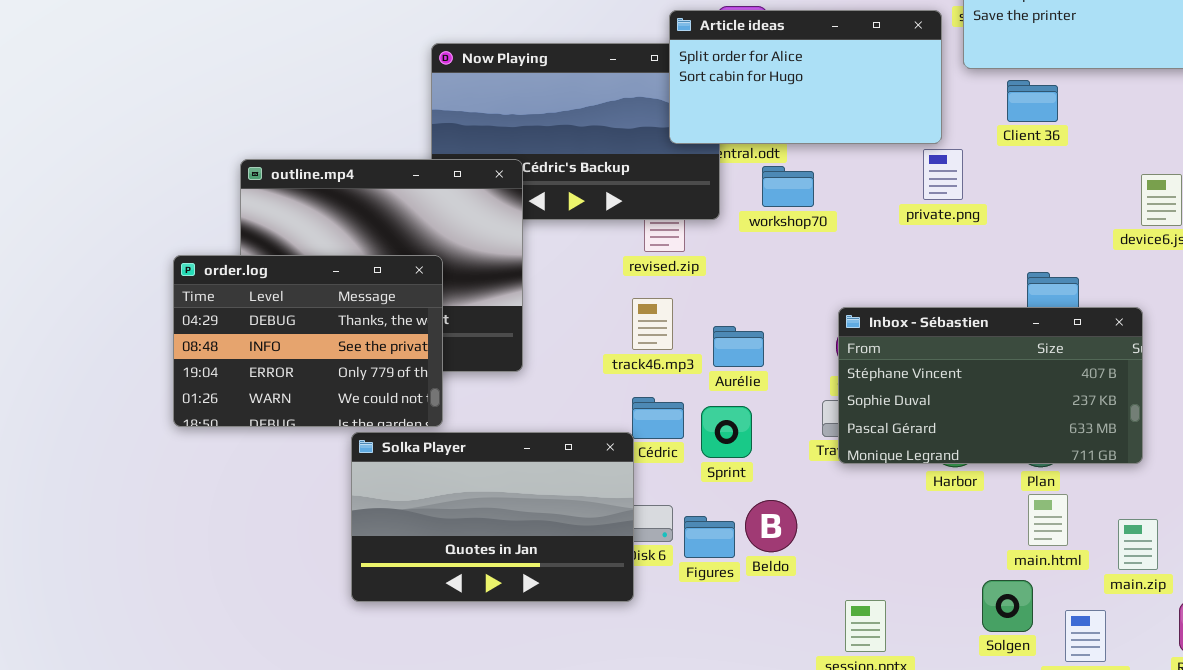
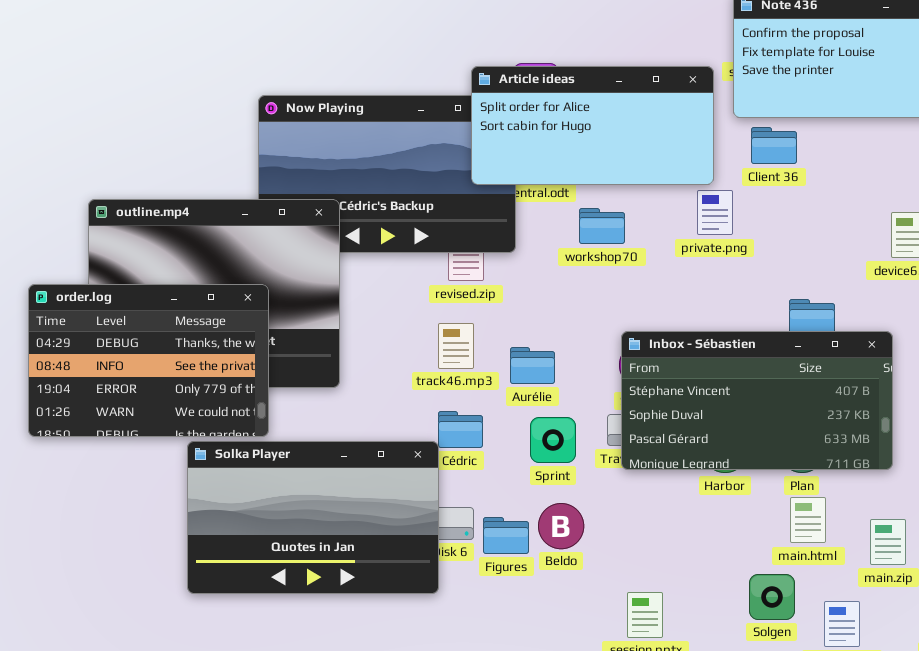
Client 36: [1007,80,1058,122] -> [751,127,797,164], moved
workshop70: [762,166,814,207] -> [579,208,625,244], moved
Sprint: [701,406,752,458] -> [530,417,576,463], moved

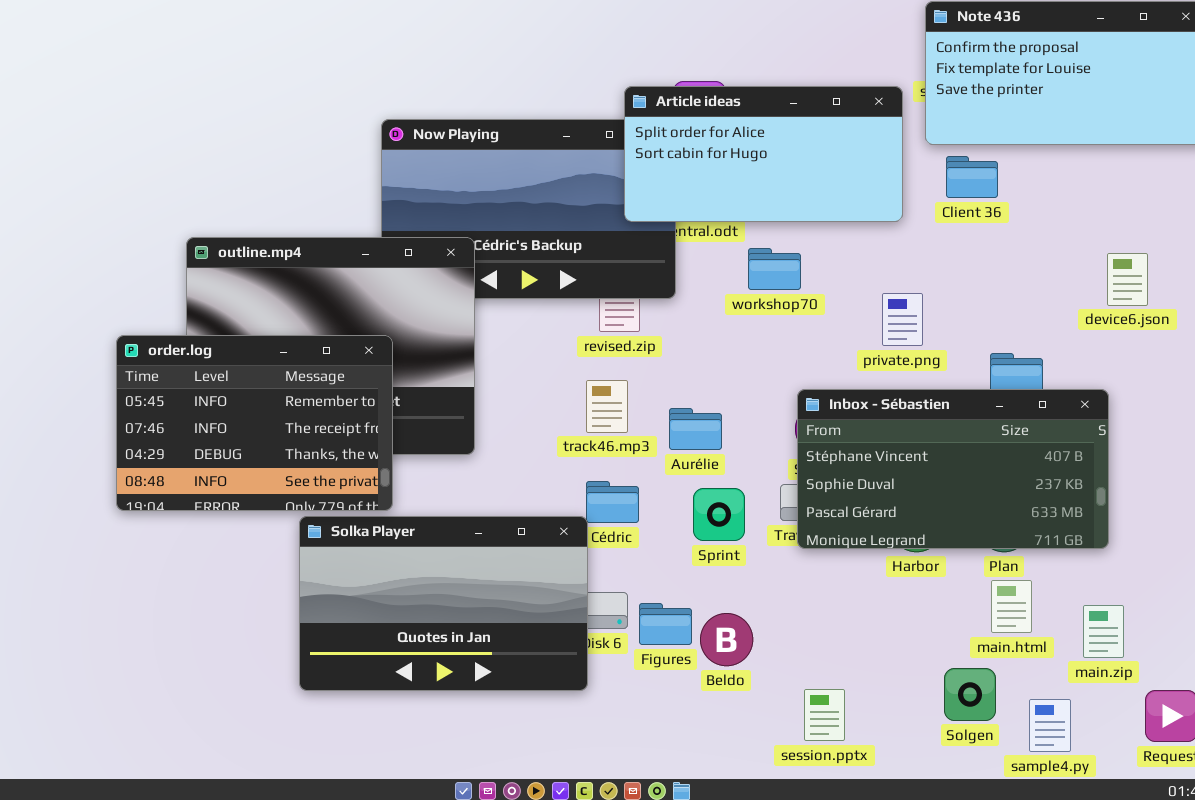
private.png: [697,190,733,235] -> [882,293,923,346], moved
order.log: [28,284,269,437] -> [116,335,393,511], scrolled up 2 rows
Beldo: [538,503,584,549] -> [700,613,753,666], moved

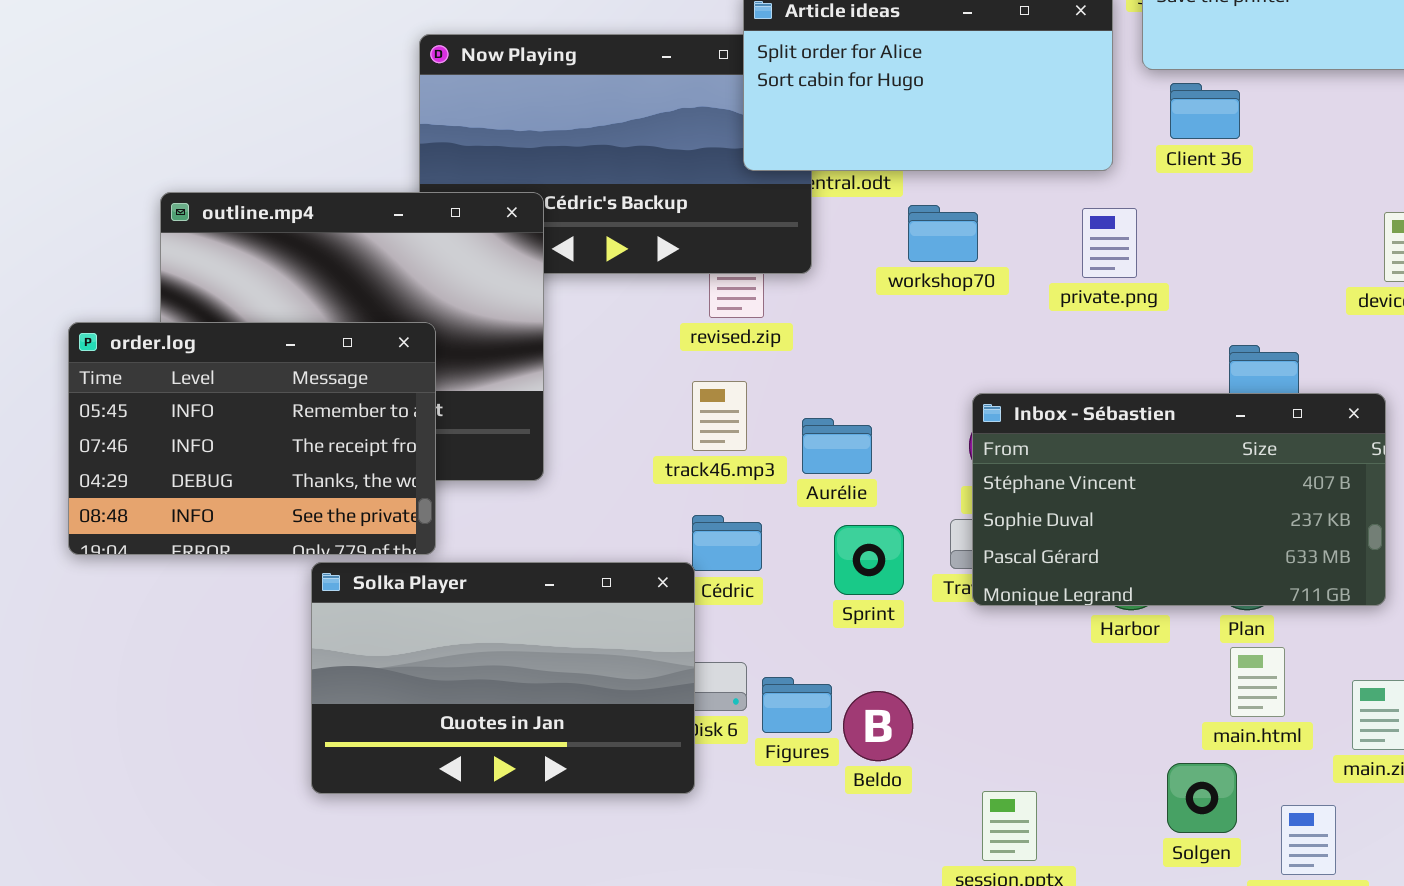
private.png: [882,293,923,346] -> [1082,208,1137,278], moved

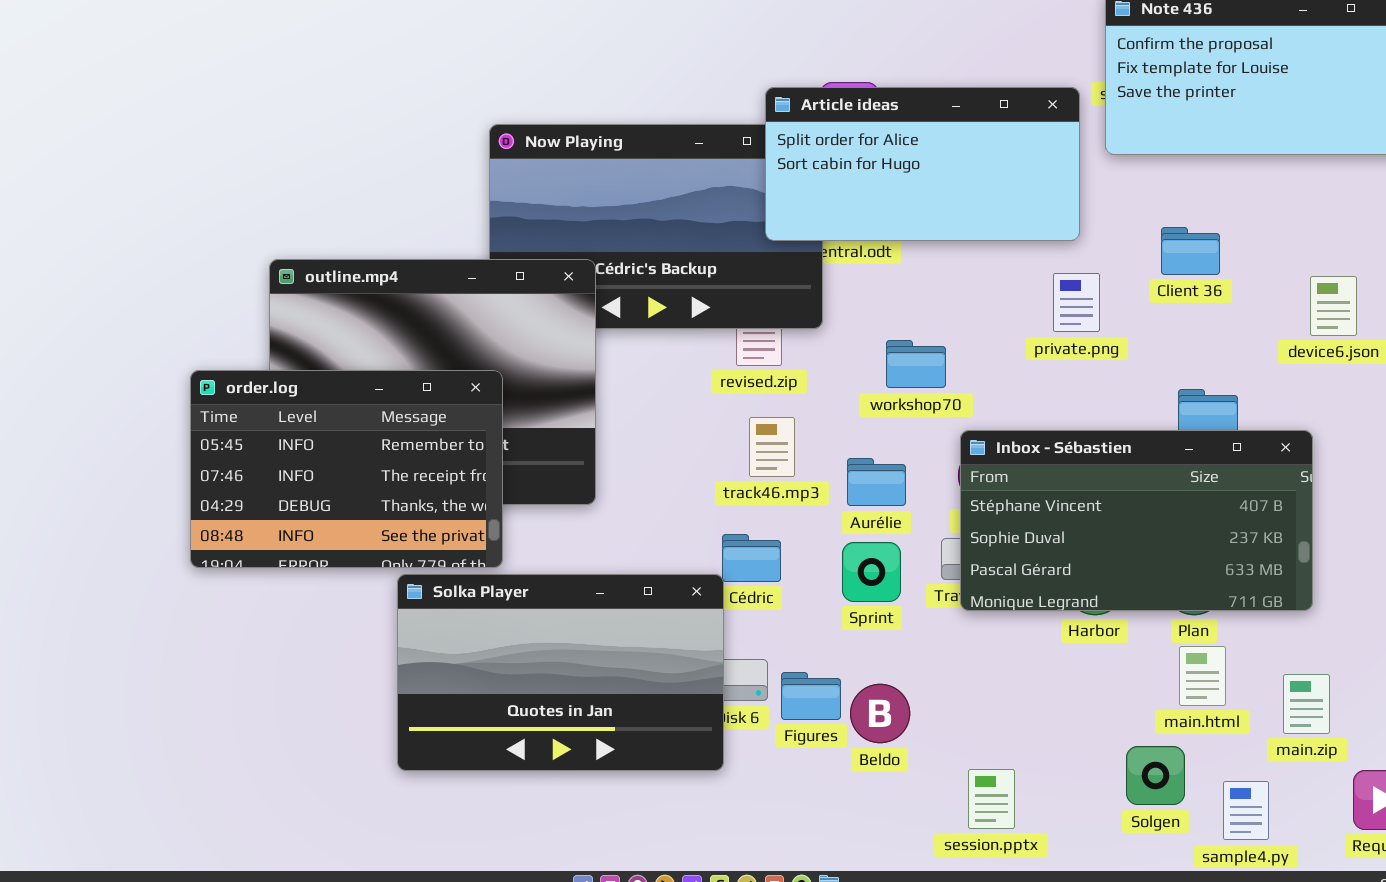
Client 36: [1170,83,1240,139] -> [1161,227,1220,275], moved
workshop70: [908,205,978,262] -> [886,340,946,388], moved
track46.mp3: [692,381,747,451] -> [749,417,795,477], moved
Aurélie: [802,418,872,474] -> [847,458,906,506], moved

